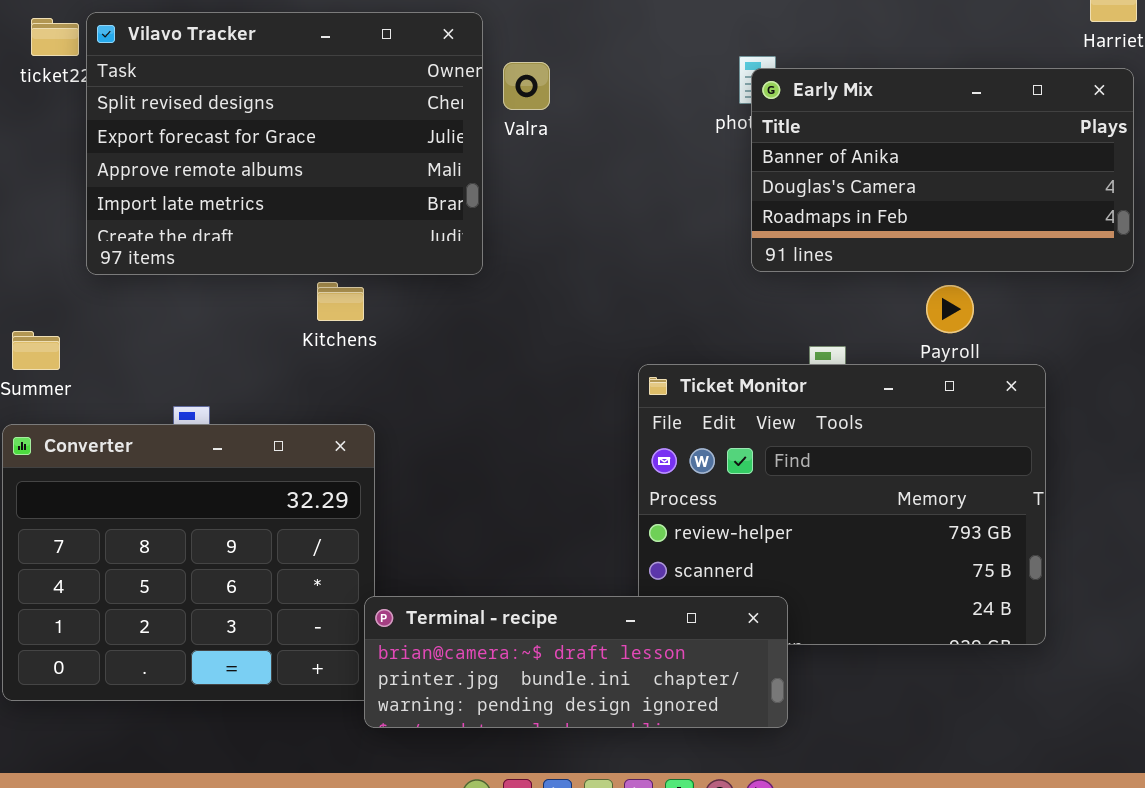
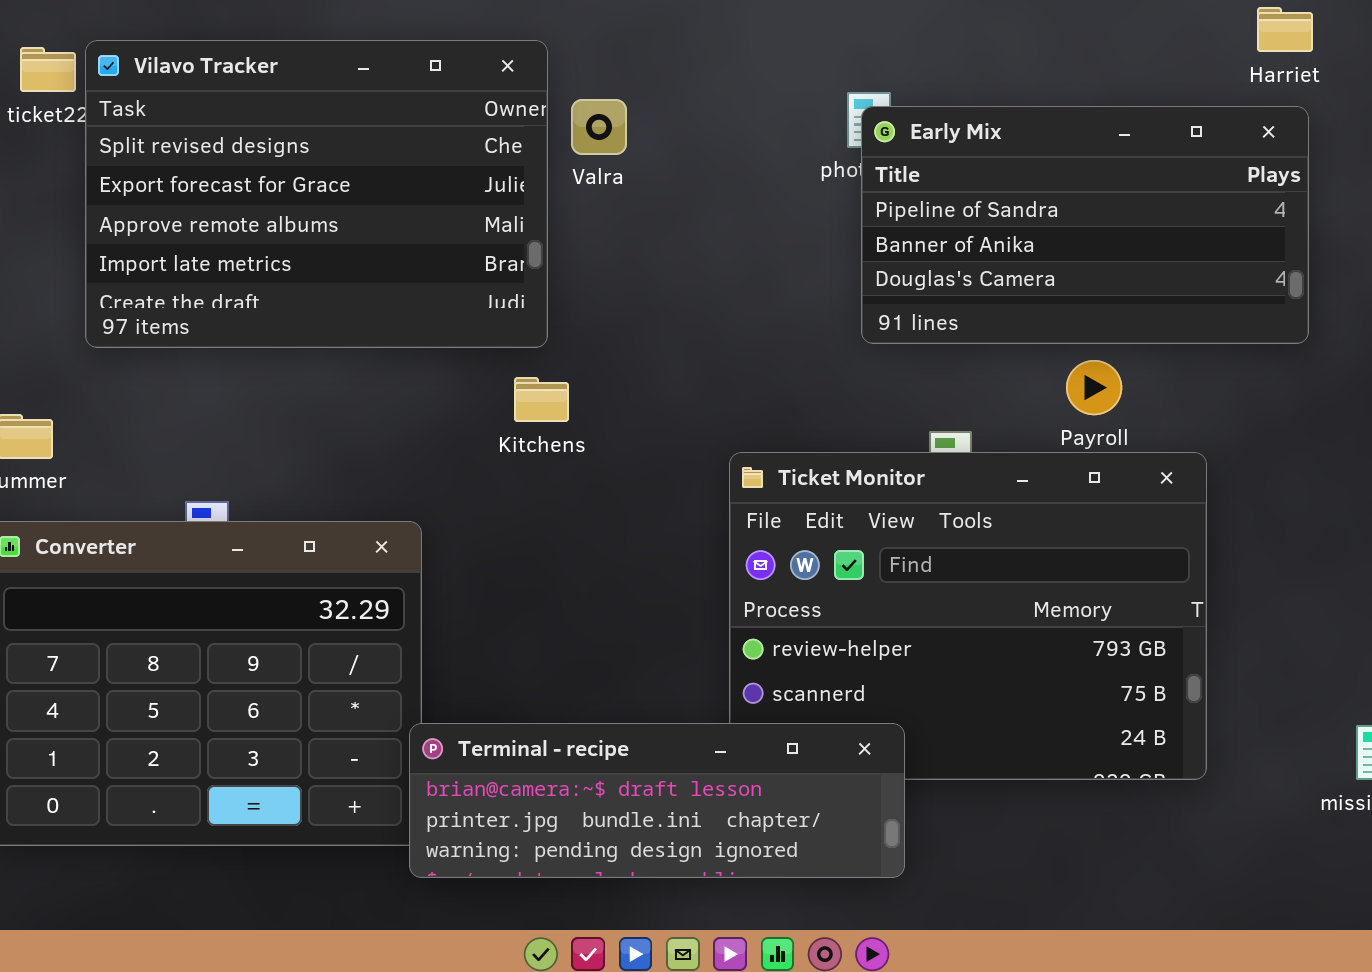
Early Mix: [751,68,1134,272] -> [861,106,1309,344], scrolled up 1 row
Kitchens: [317,282,364,321] -> [514,377,569,422], moved

